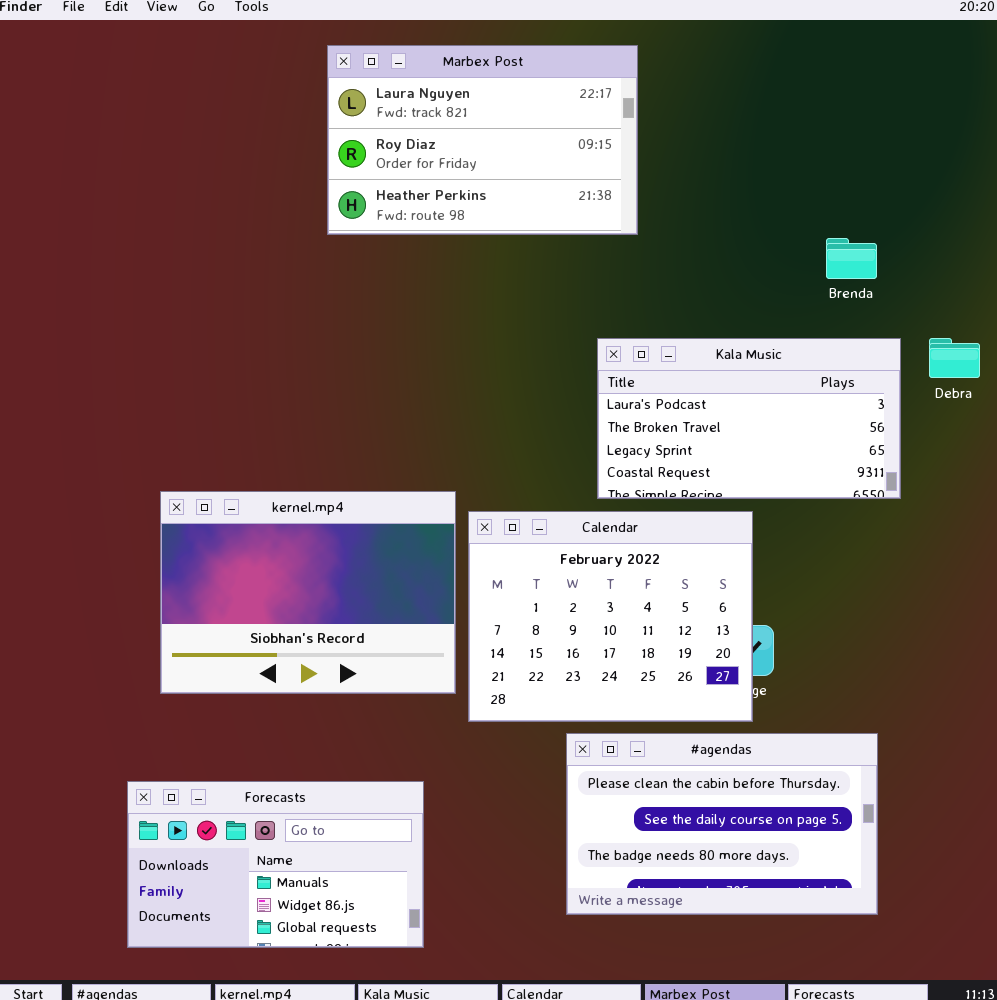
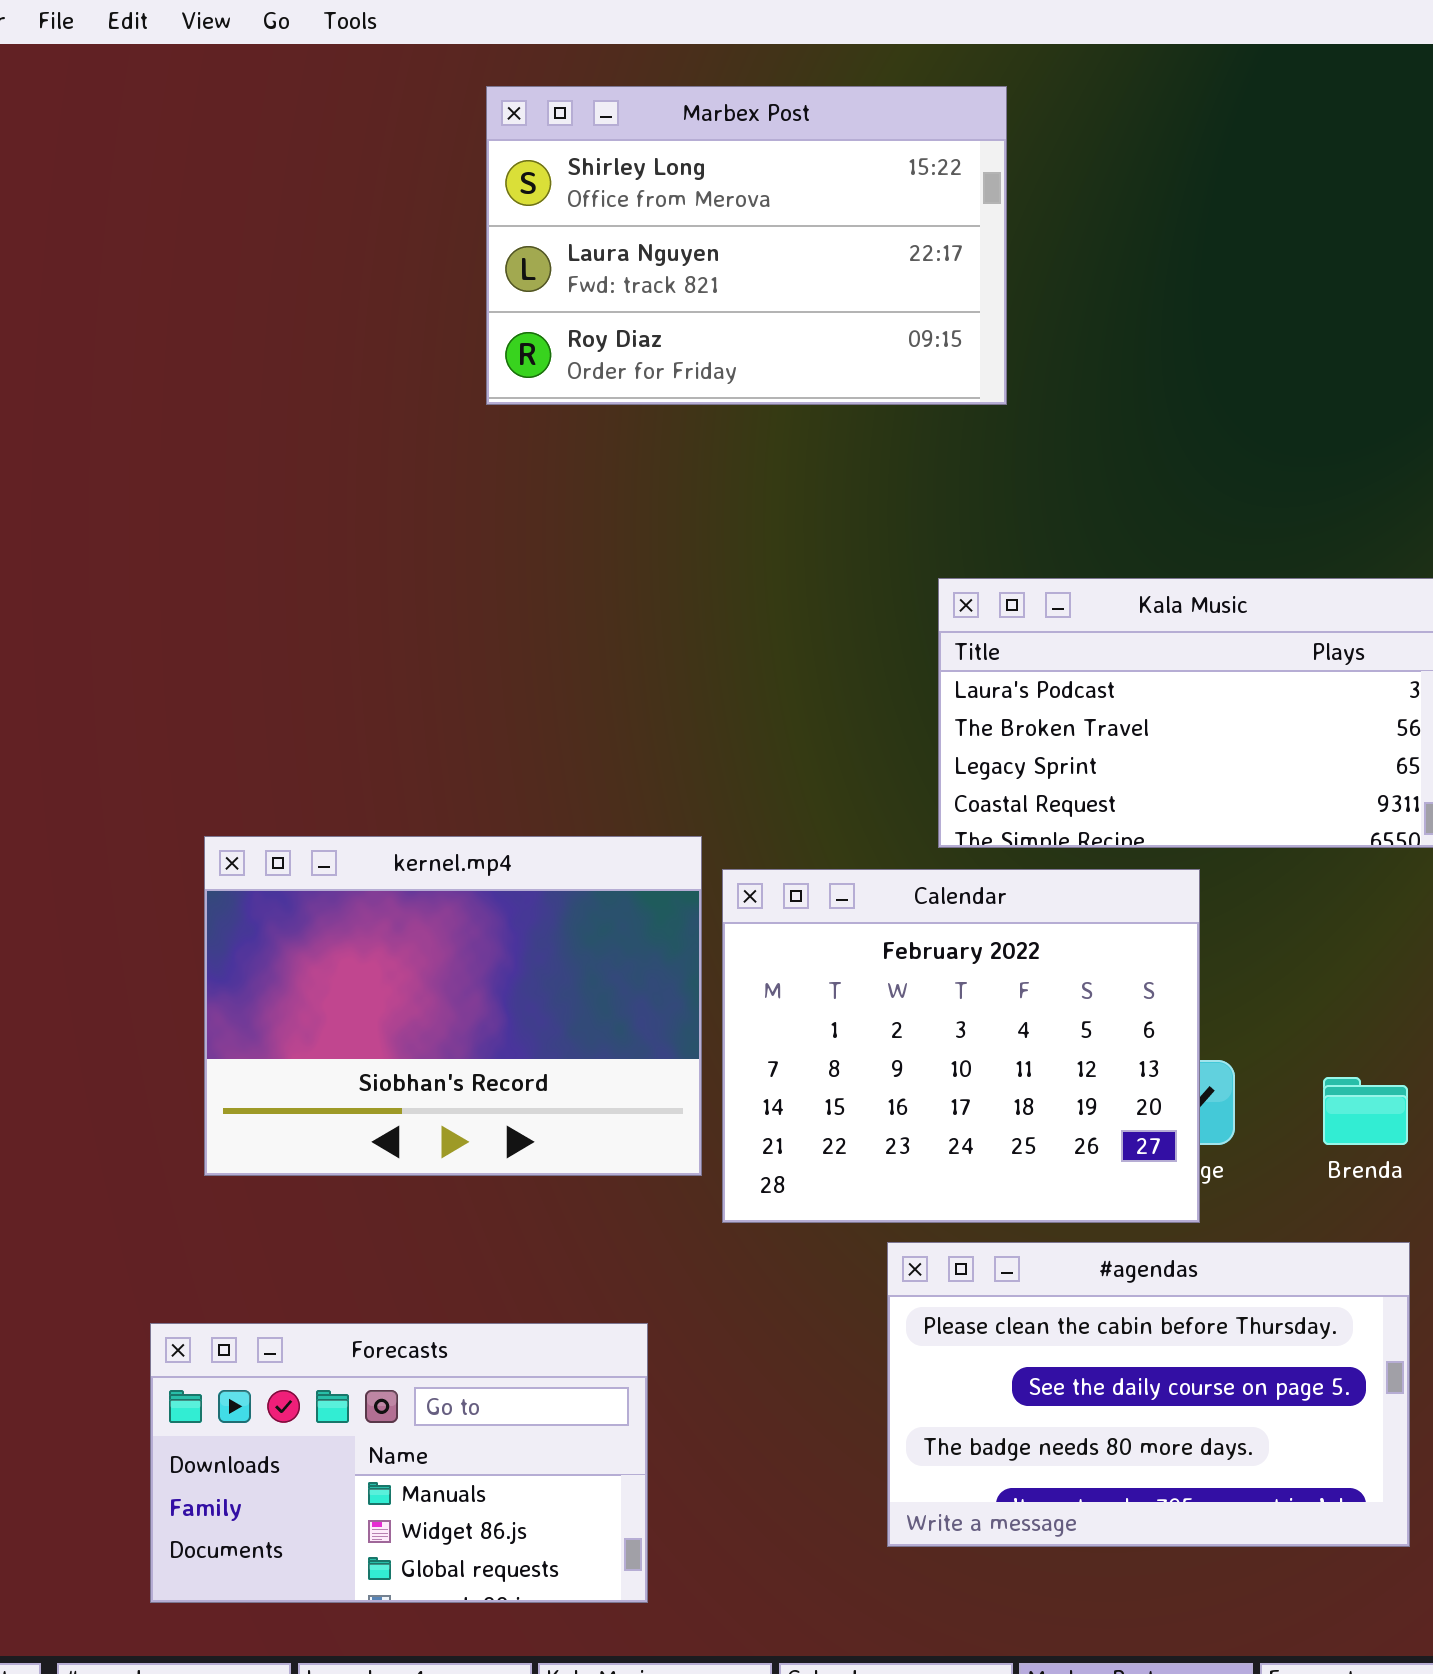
Marbex Post: [327,45,638,235] -> [486,86,1007,405], scrolled up 1 row
Brenda: [826,238,877,279] -> [1323,1077,1408,1145], moved

